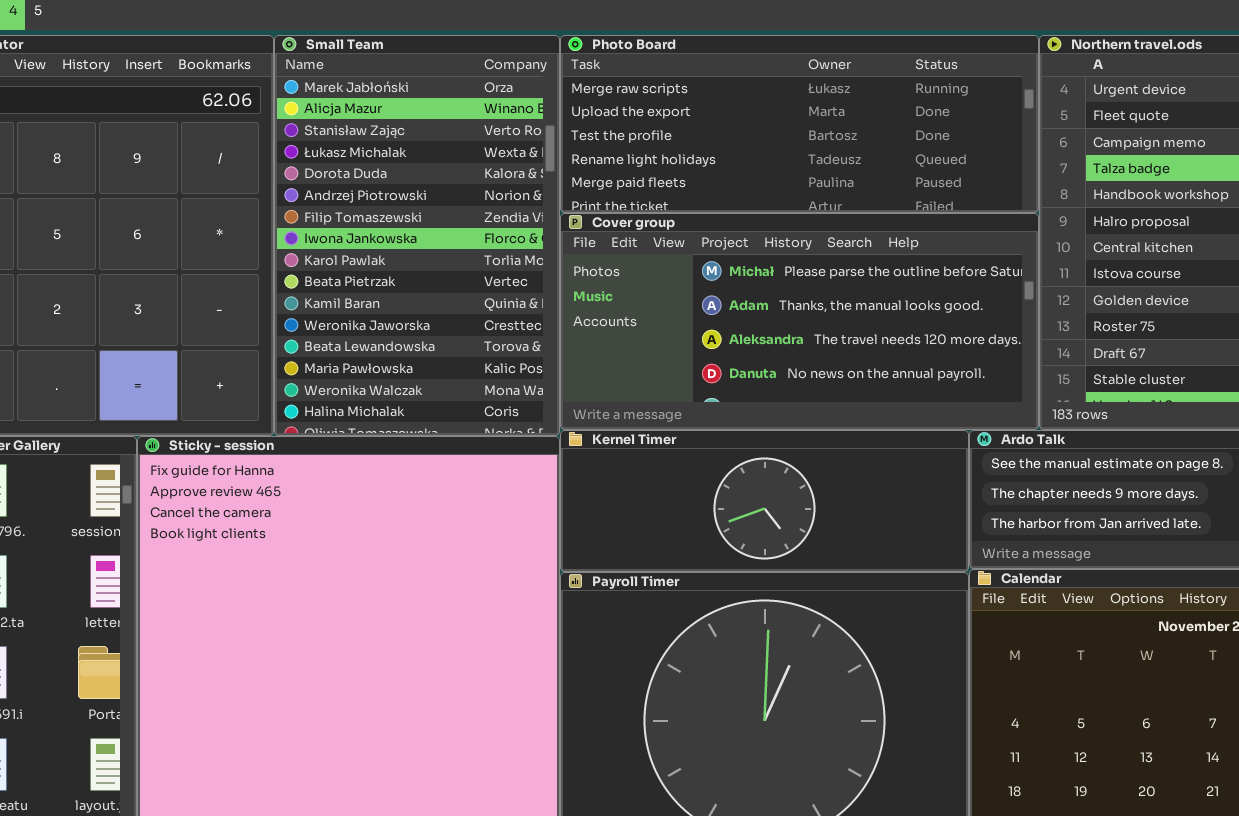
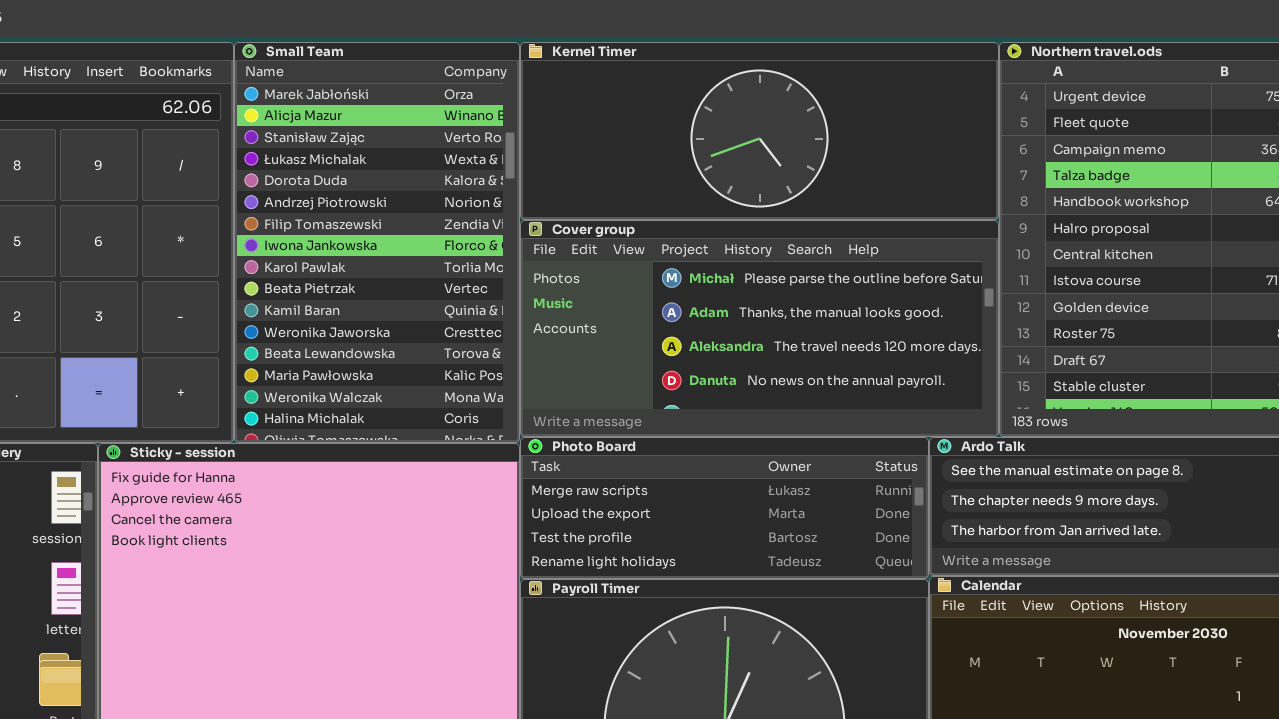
Photo Board: [560,35,1039,213] -> [520,437,929,579], moved, resized
Kernel Timer: [560,430,969,572] -> [520,42,999,220], moved, resized

